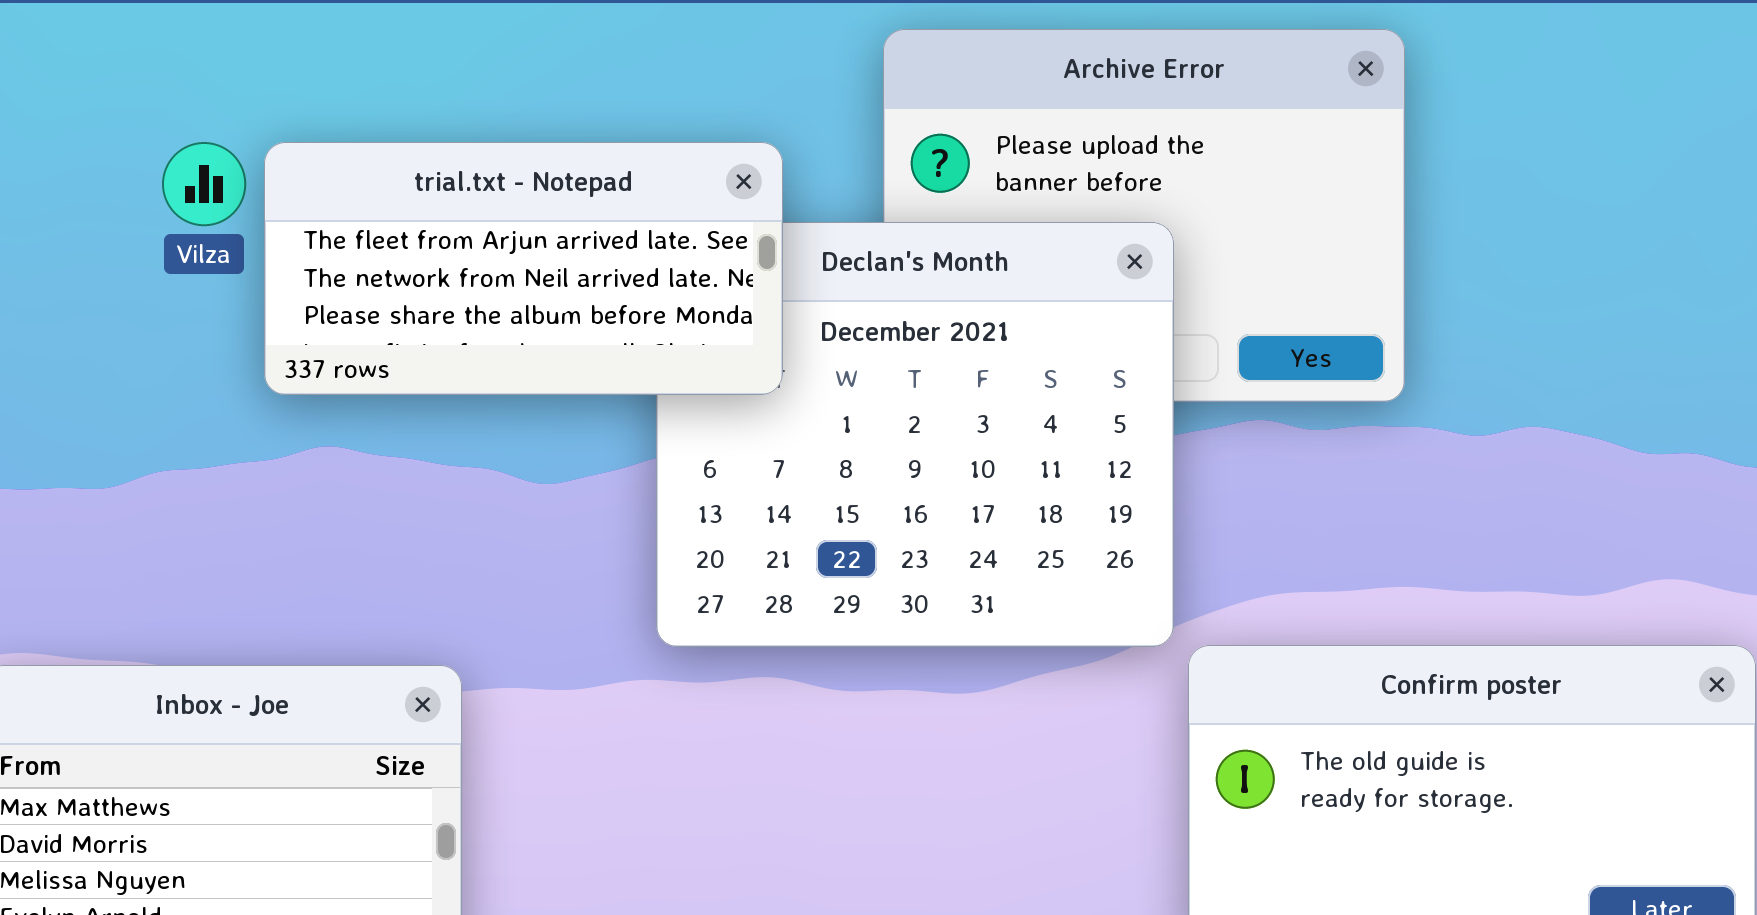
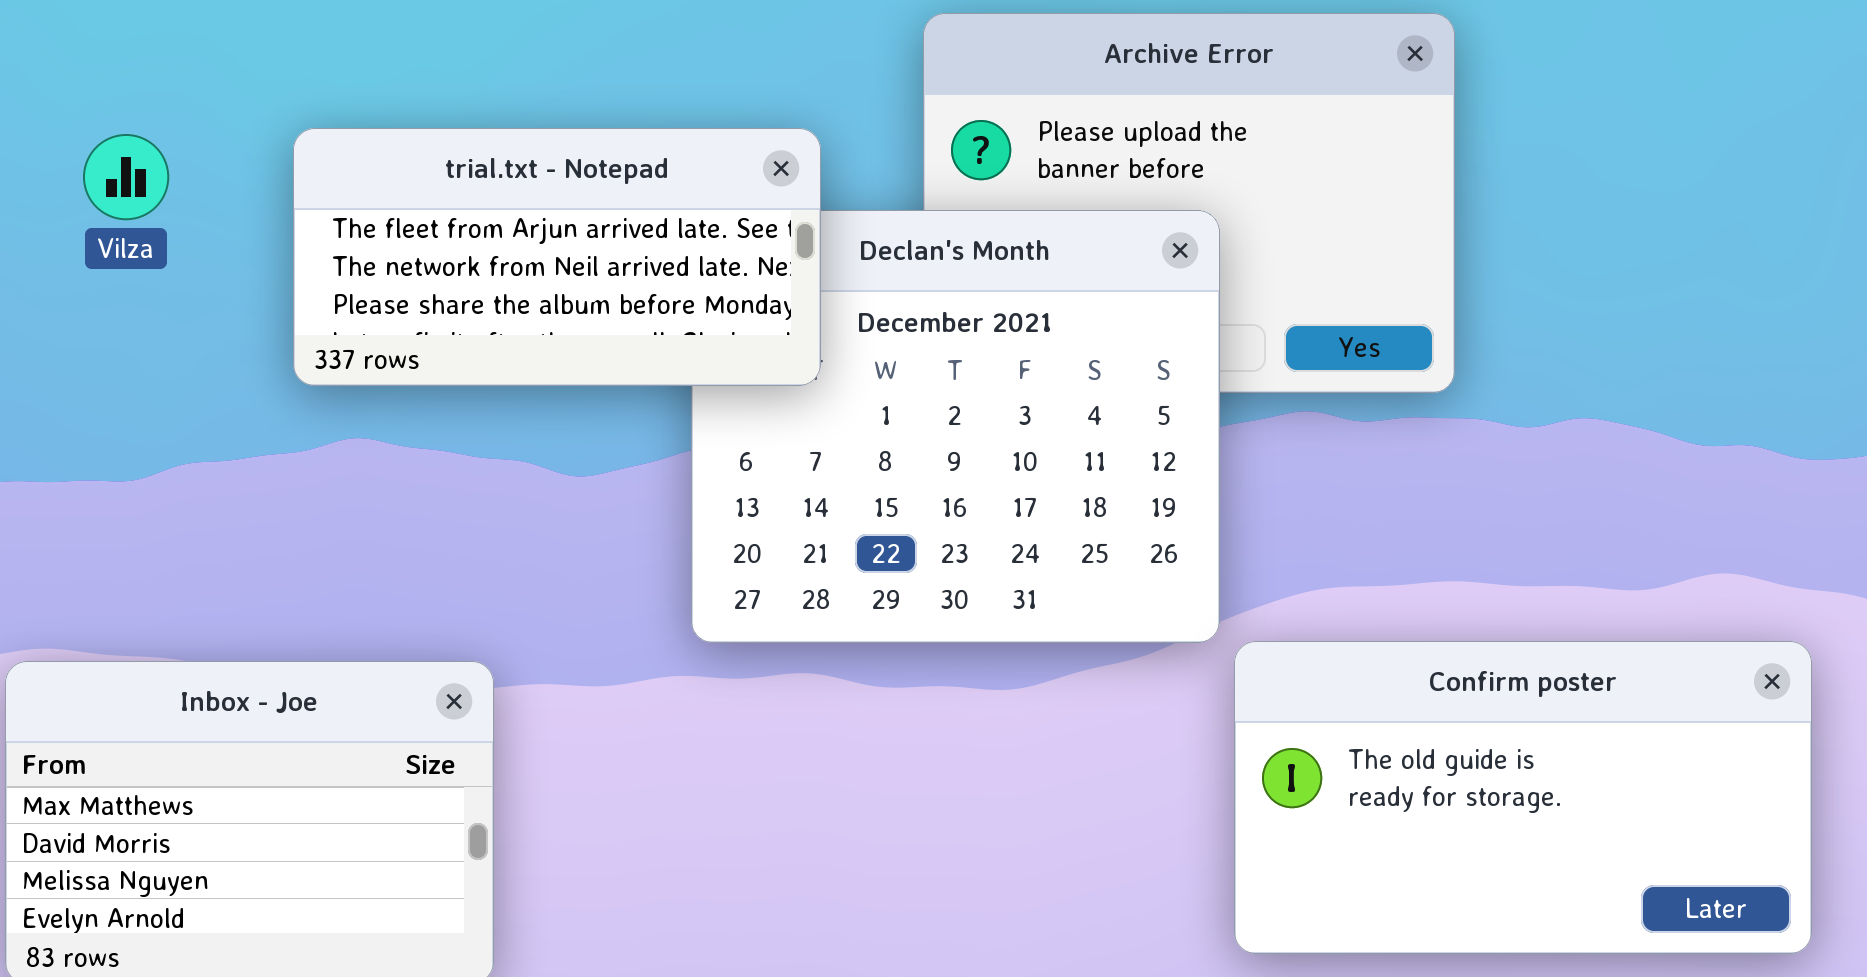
Vilza: [162,142,246,226] -> [83,134,169,220], moved

